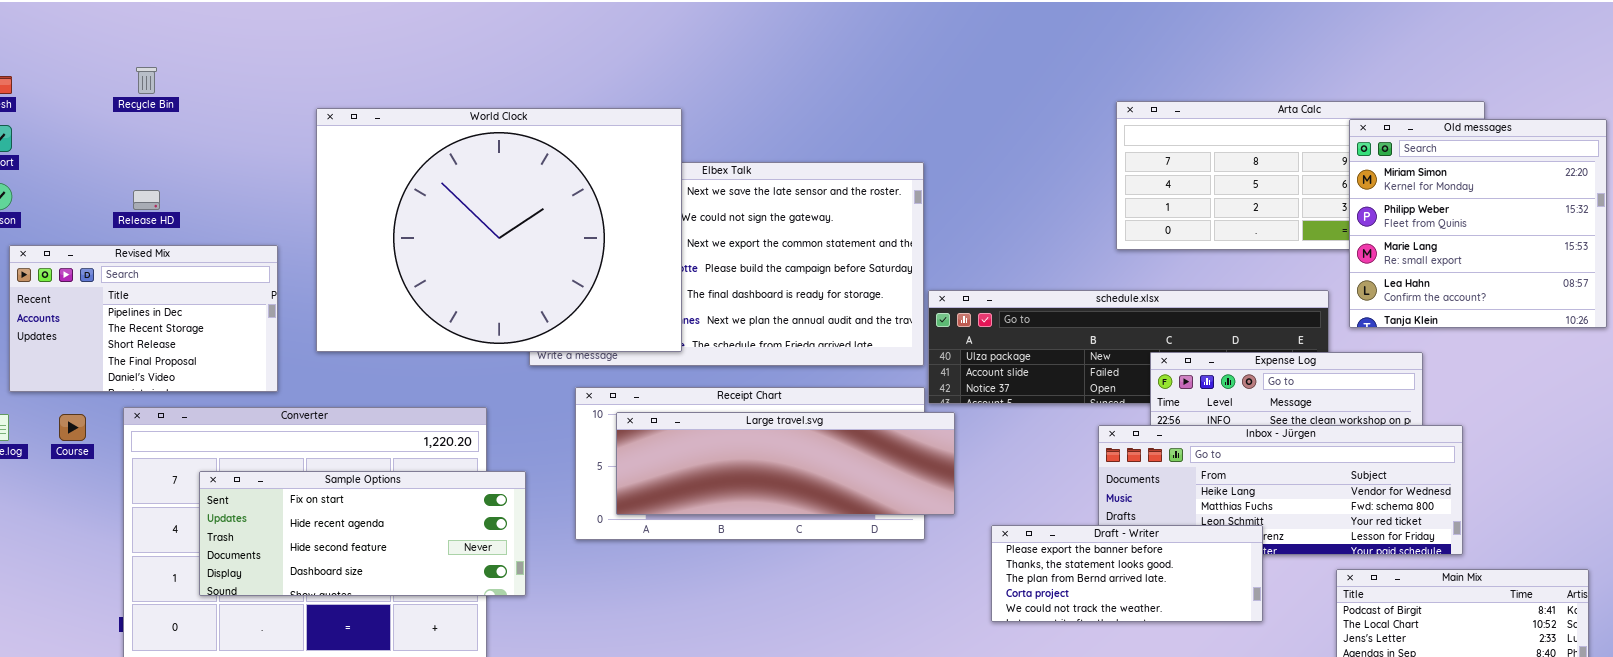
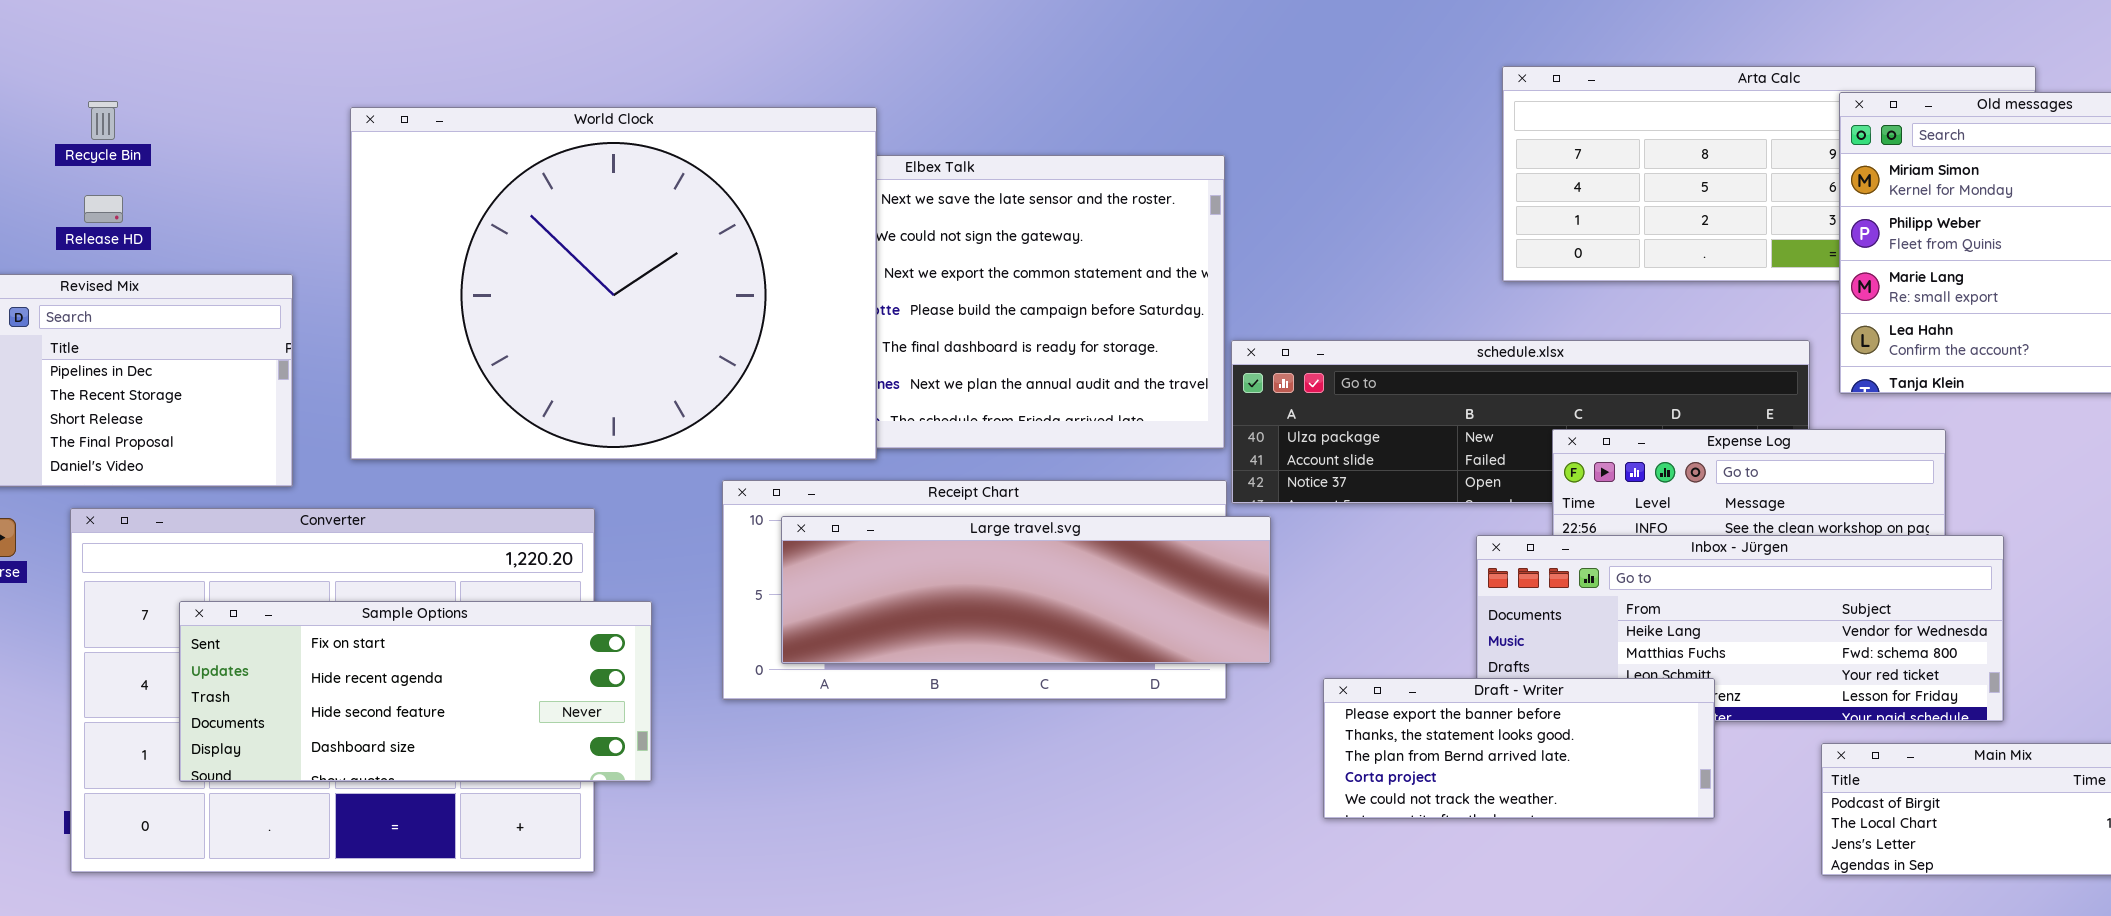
Recycle Bin: [136,67,157,94] -> [88,101,118,140], moved
World Clock: [316,108,682,352] -> [350,107,877,460], moved

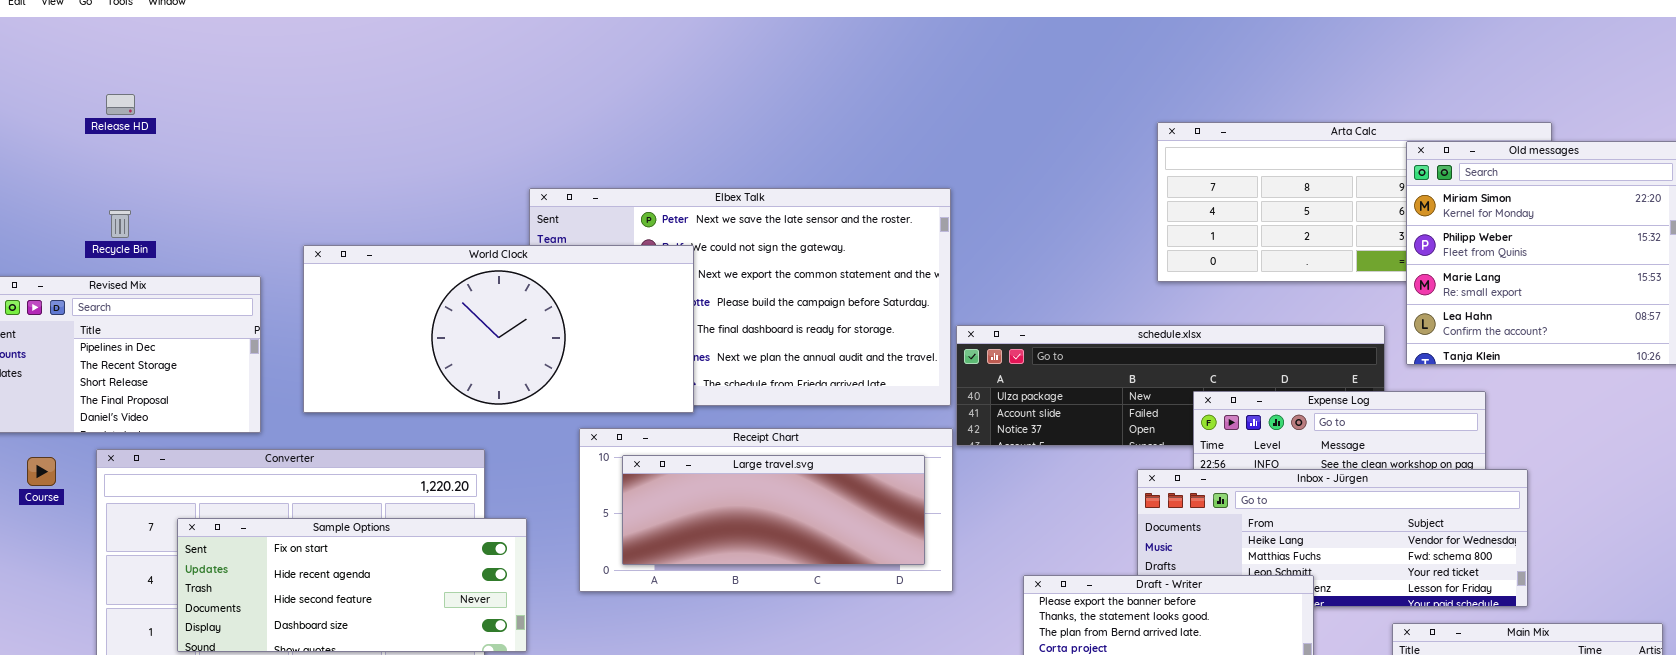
Recycle Bin: [88,101,118,140] -> [109,210,131,238], moved
World Clock: [350,107,877,460] -> [303,245,694,413], resized
Release HD: [84,195,123,223] -> [106,94,135,115], moved
Large travel.svg: [781,516,1271,664] -> [622,455,925,565], resized

